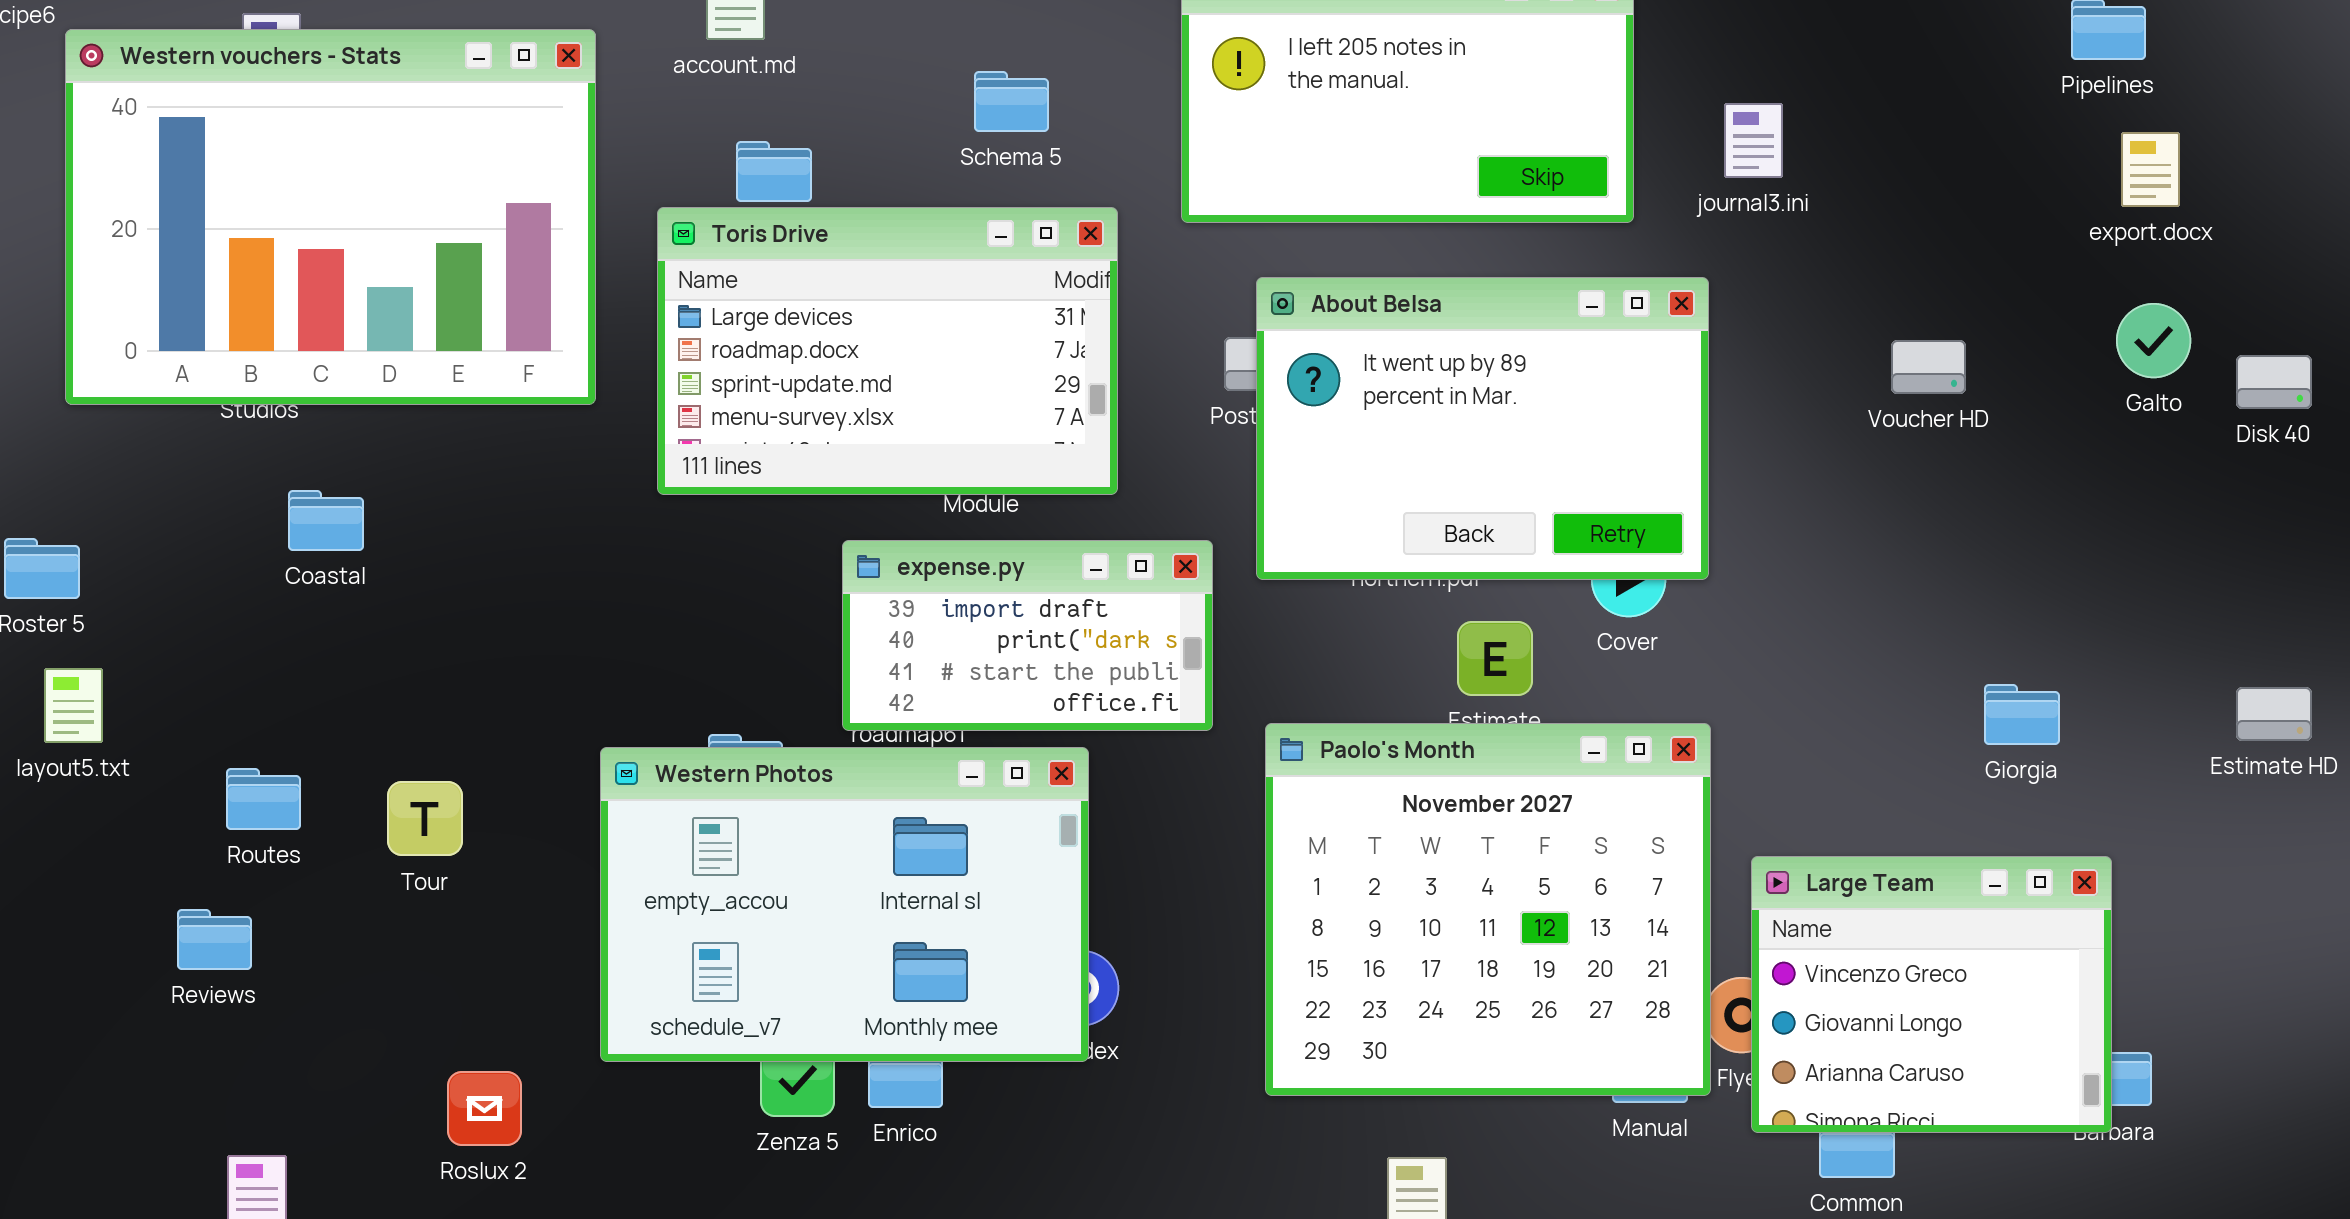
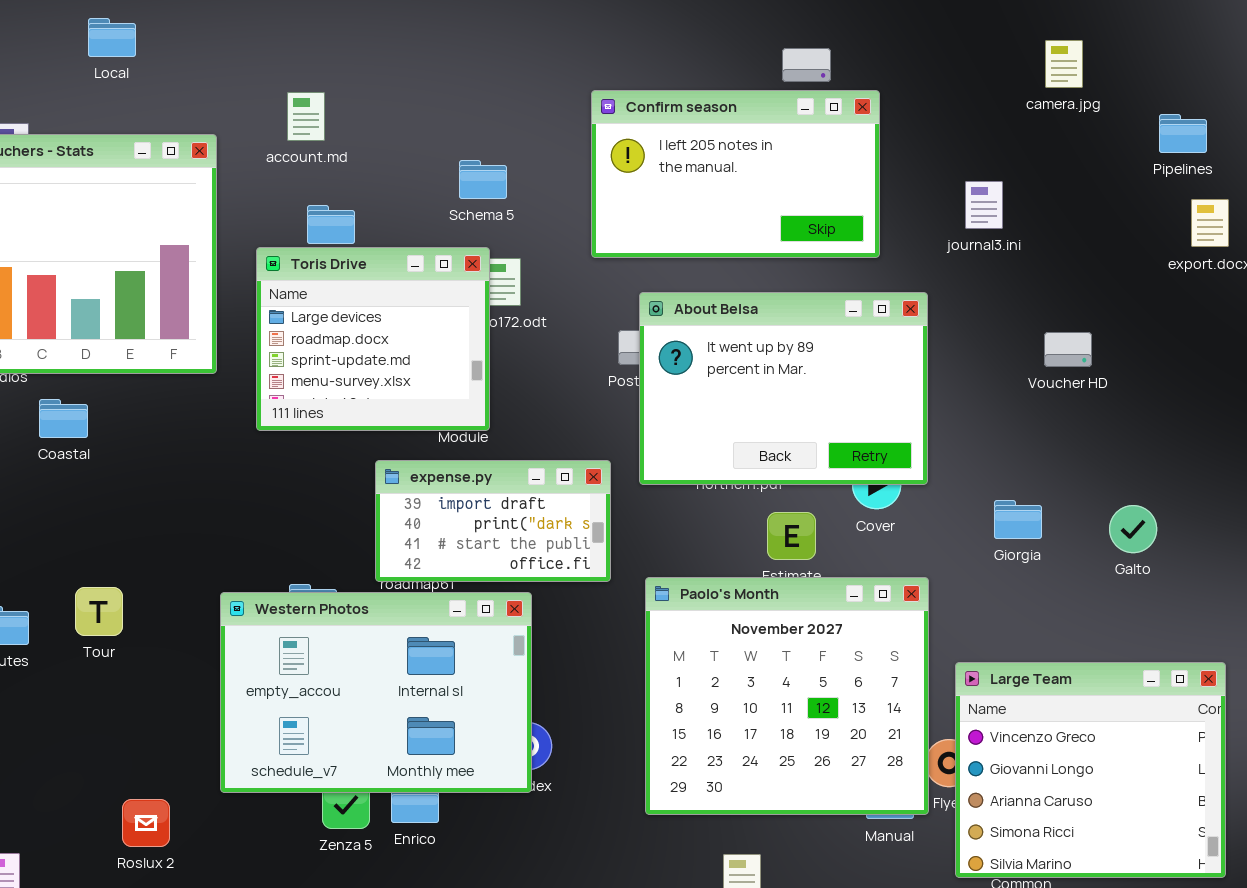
journal3.ini: [1724,103,1783,178] -> [965,181,1003,229], moved
Toris Drive: [657,207,1118,495] -> [256,247,490,431], resized
Galto: [2116,303,2191,378] -> [1109,505,1157,553], moved
Coastal: [288,490,364,551] -> [39,399,88,438], moved
Giorgia: [1984,684,2060,745] -> [994,500,1042,539], moved
Tour: [387,781,463,856] -> [75,587,123,636], moved
Large Team: [1751,856,2112,1133] -> [955,662,1226,878], resized

